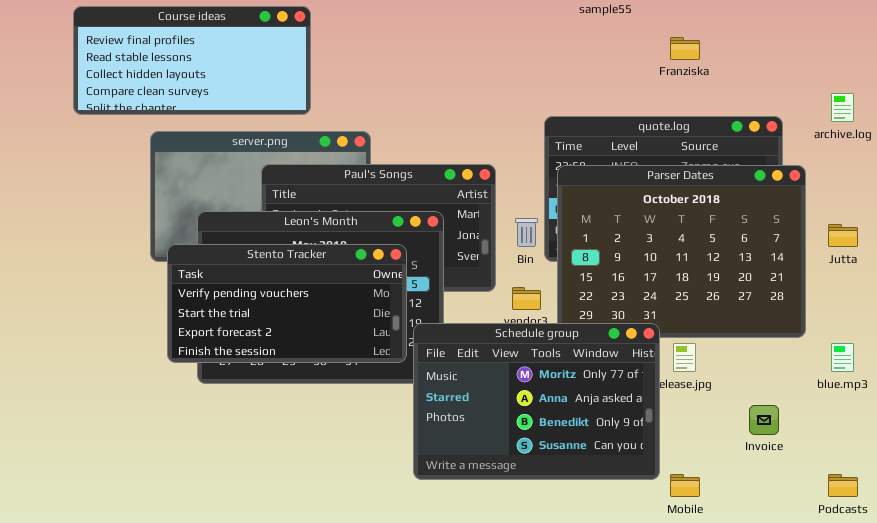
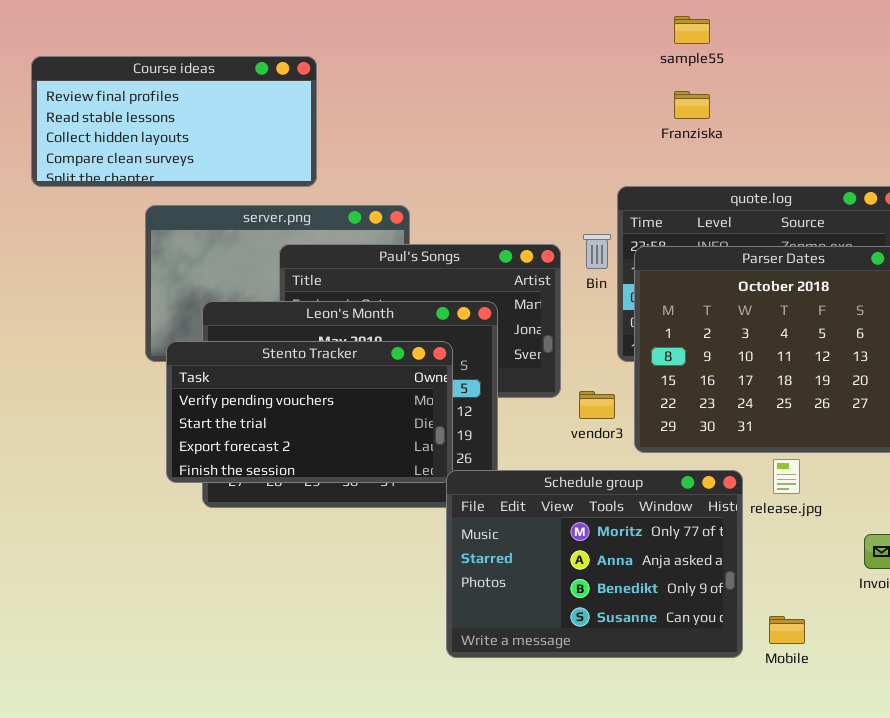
Course ideas: [73,6,311,115] -> [31,56,317,187], moved
Franziska: [670,37,700,60] -> [674,91,710,119], moved
Bin: [515,218,538,247] -> [583,234,611,269], moved
Schedule group: [413,323,660,480] -> [446,470,743,658], moved

